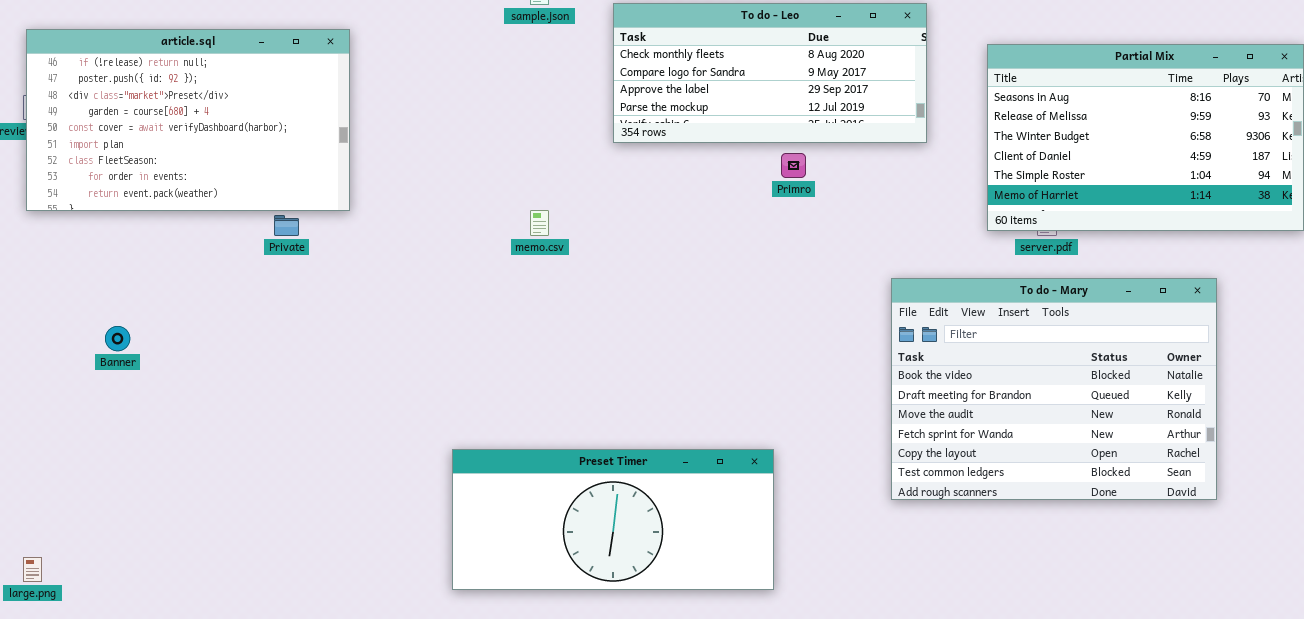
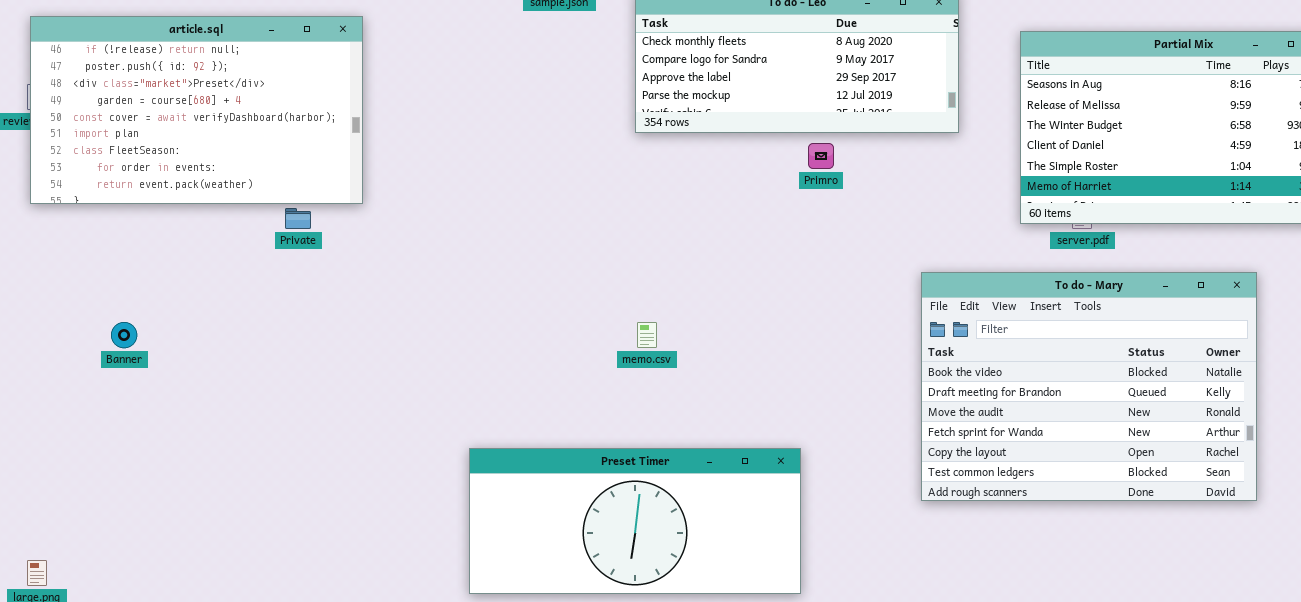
memo.csv: [530,210,549,236] -> [637,322,657,348], moved

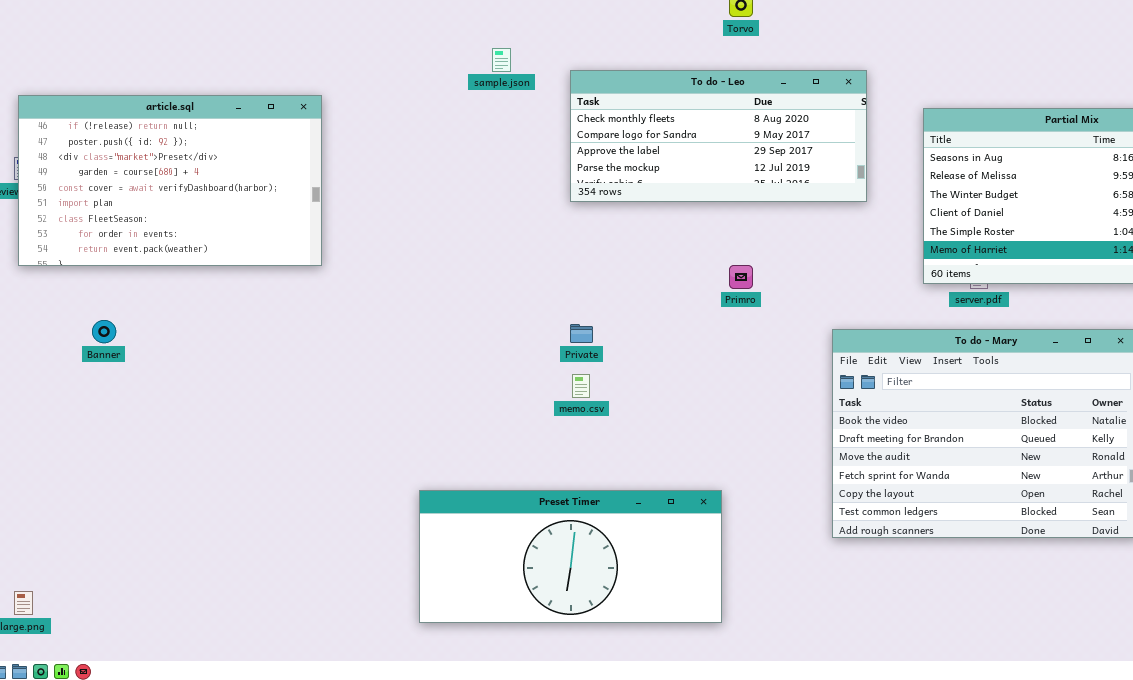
Primro: [808,143,834,169] -> [729,265,753,289], moved
Private: [285,208,311,229] -> [570,324,593,343], moved
Banner: [111,322,137,348] -> [92,320,116,343], moved

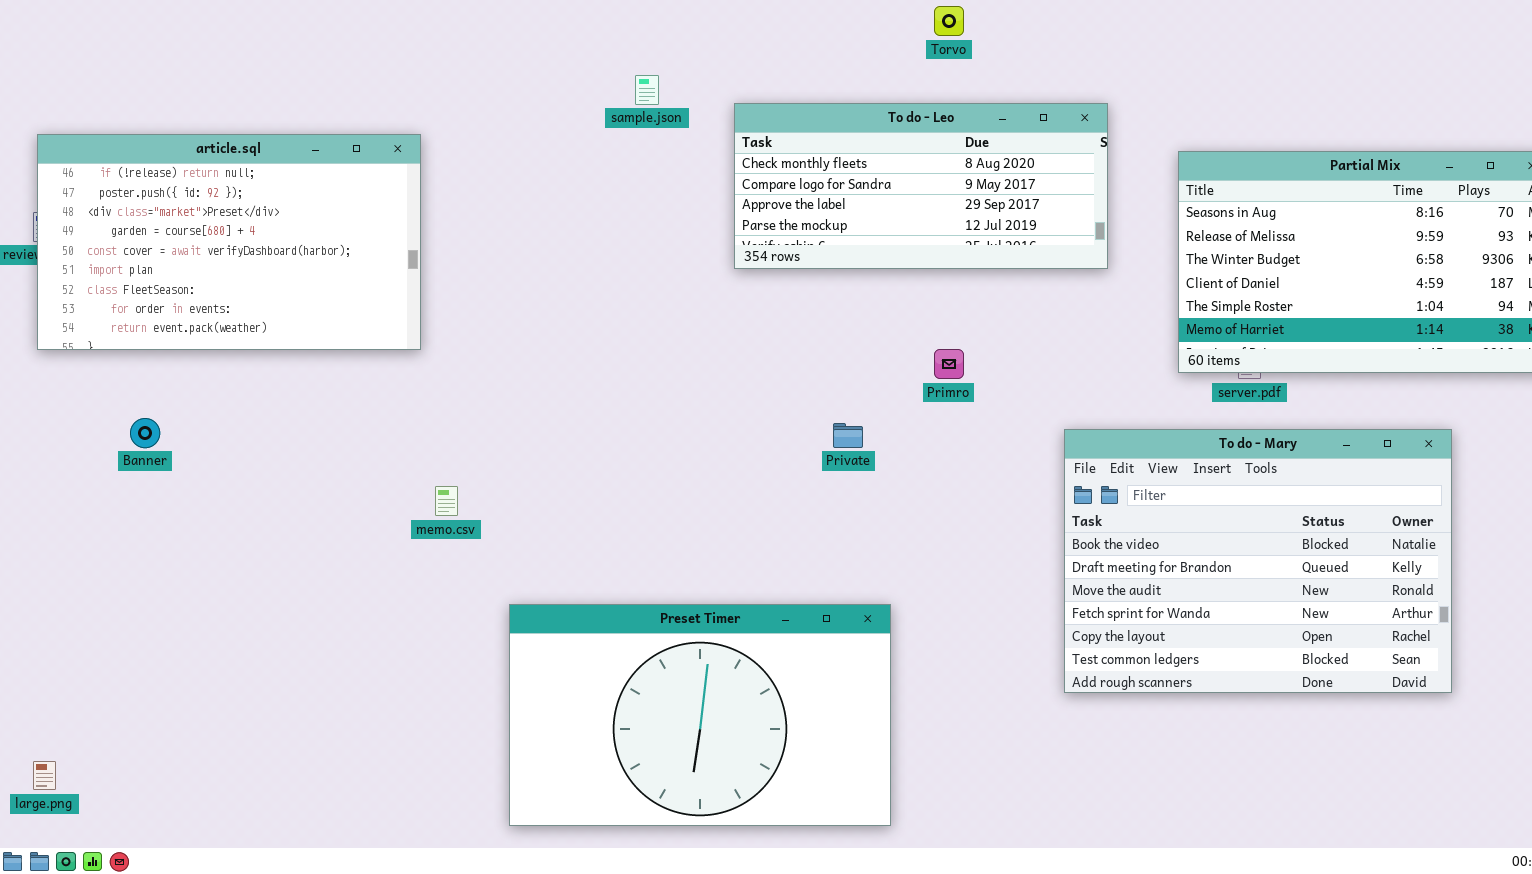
Private: [570,324,593,343] -> [833,423,863,448], moved
memo.csv: [572,374,590,398] -> [435,486,458,516], moved
Preset Timer: [419,490,722,623] -> [509,604,891,826], moved, resized

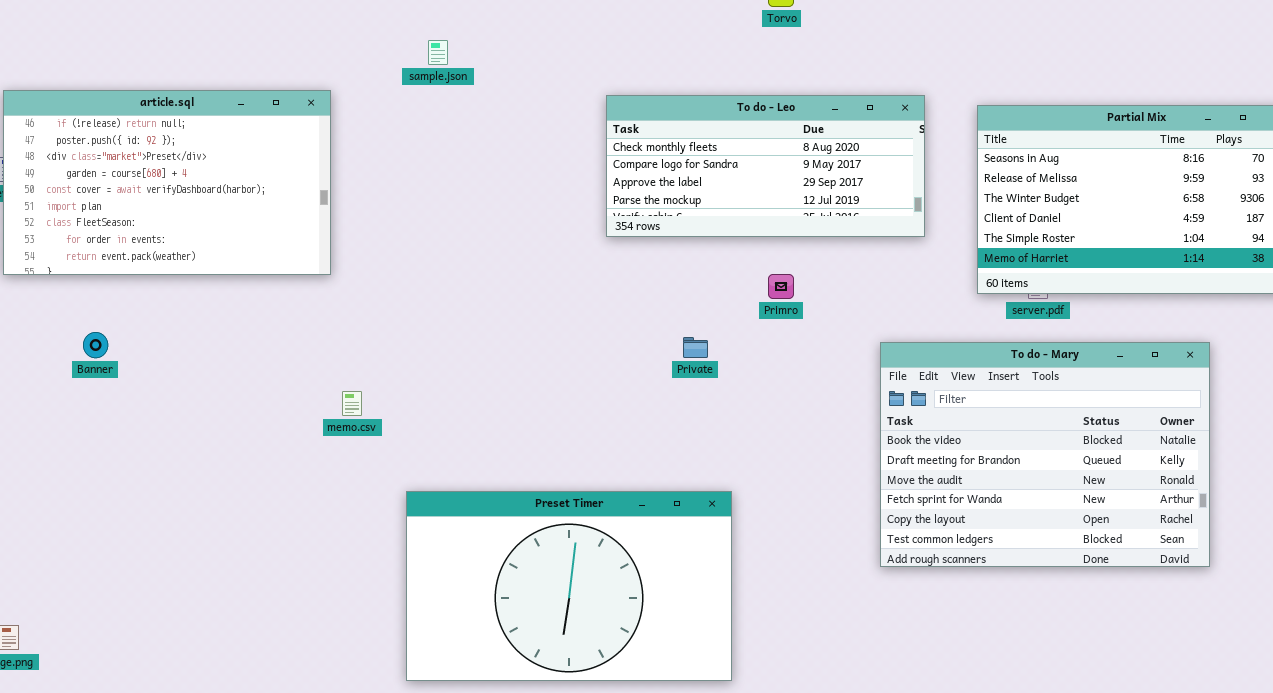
sample.json: [635,75,659,105] -> [428,40,448,65], moved
To do - Leo: [734,103,1108,269] -> [606,95,925,237], moved

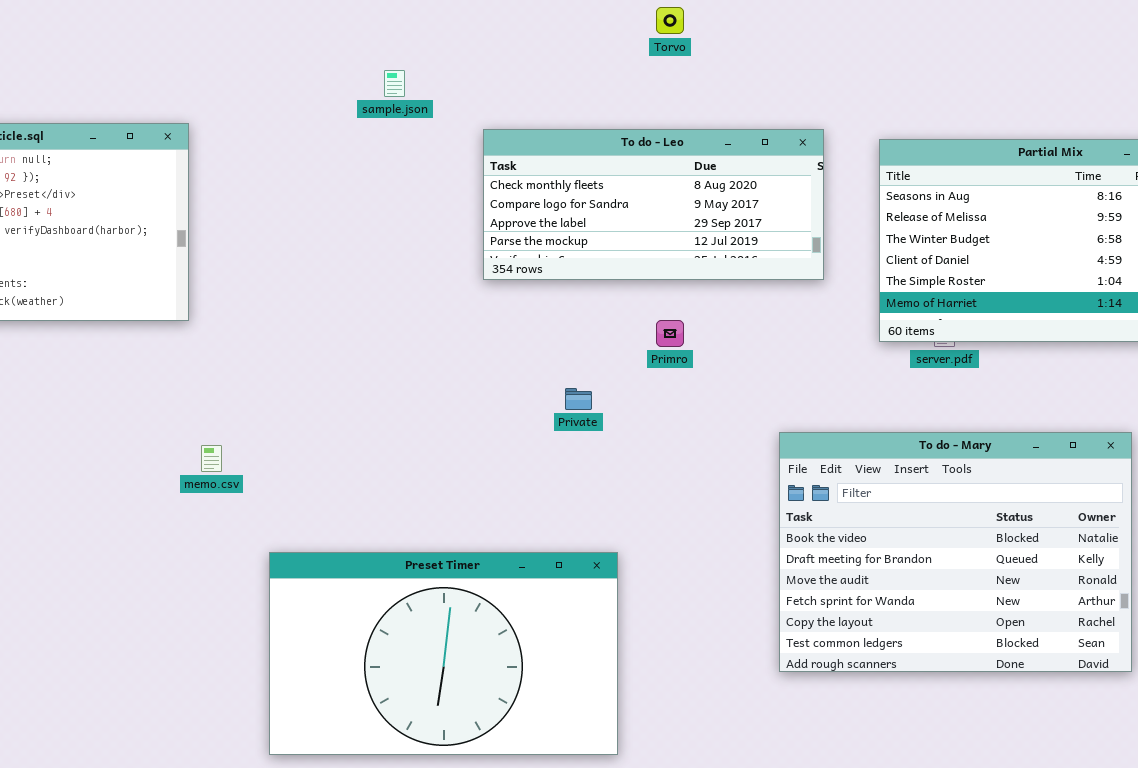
sample.json: [428,40,448,65] -> [384,70,405,97], moved
To do - Mary: [880,342,1210,567] -> [779,432,1132,672], moved

